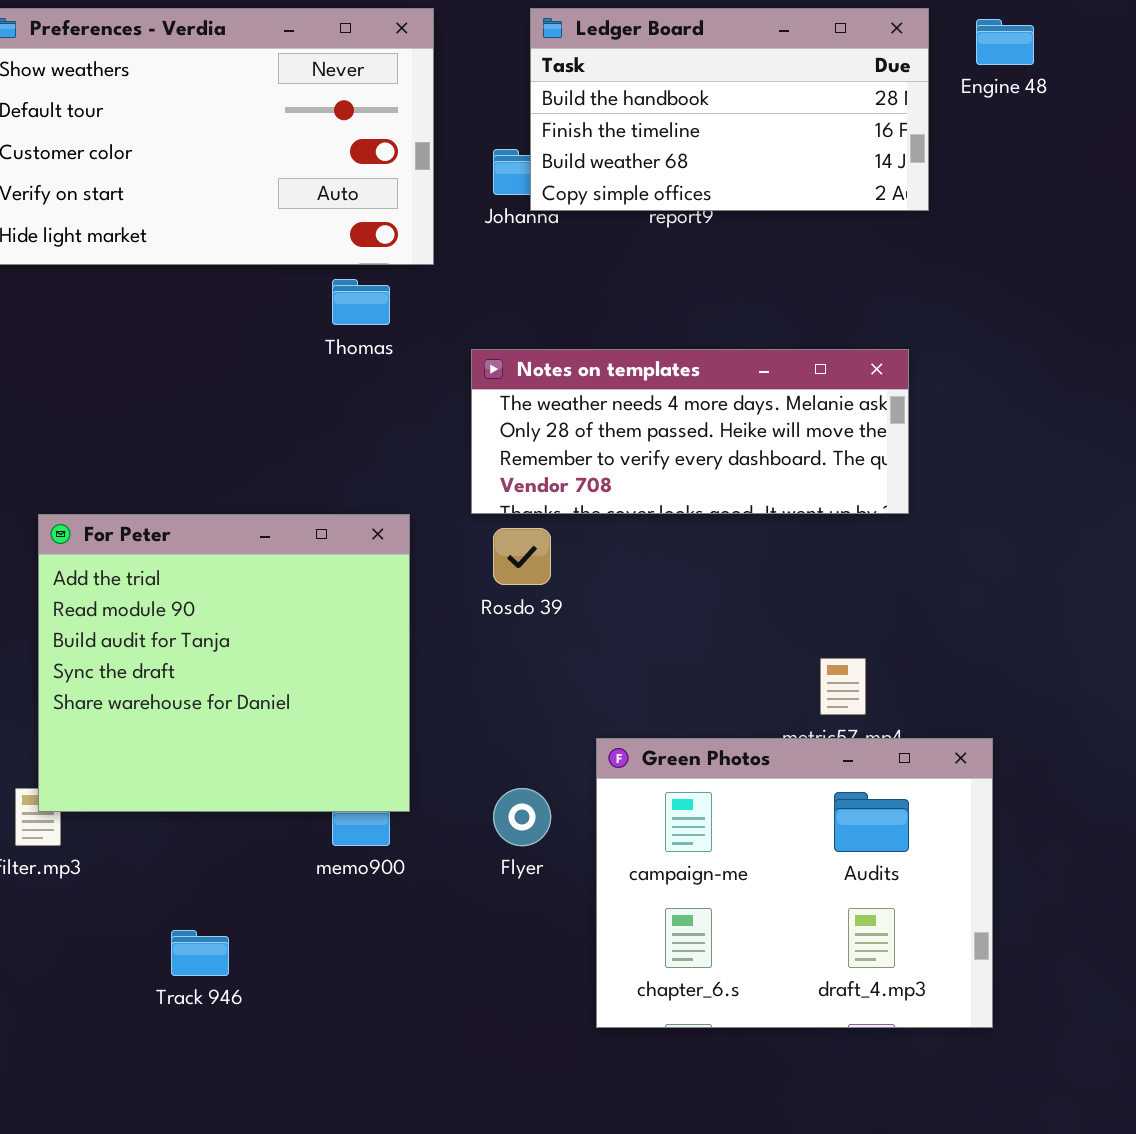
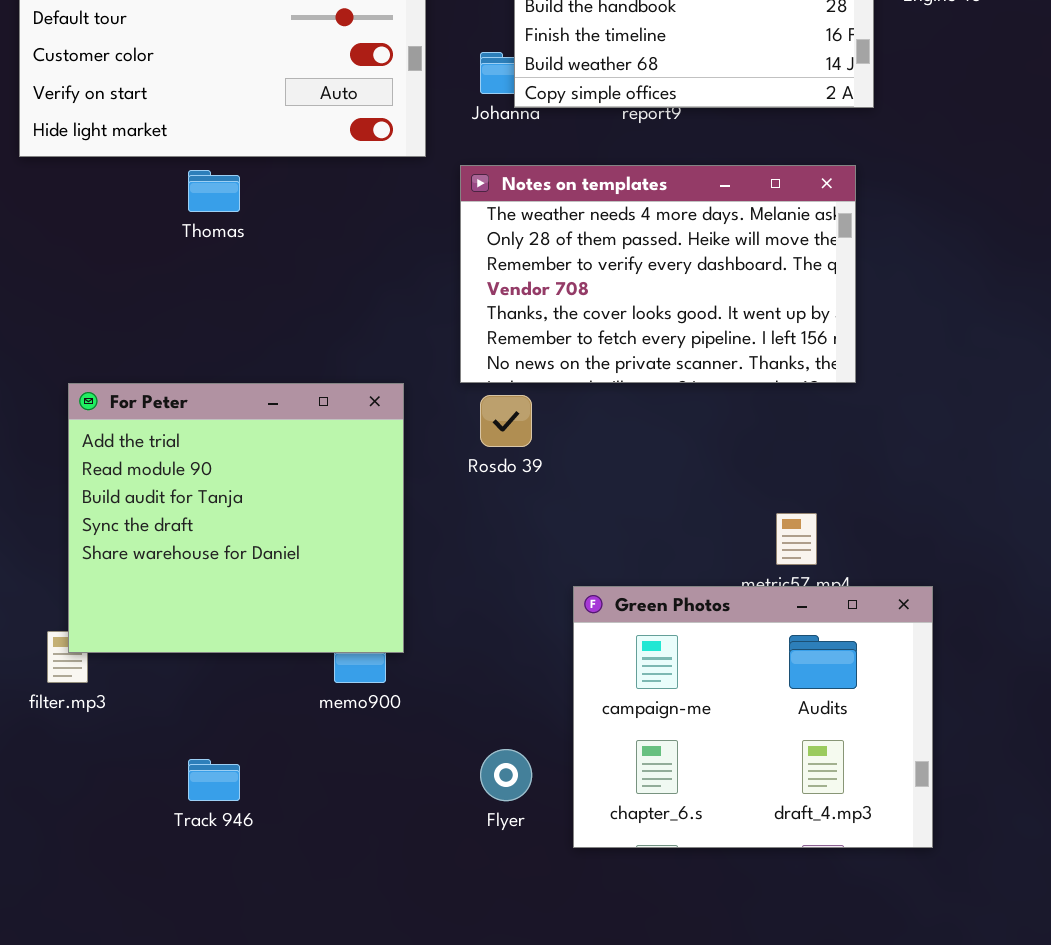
Thomas: [332,279,390,325] -> [188,170,240,212], moved
Notes on templates: [471,349,909,514] -> [460,165,856,383], resized
Flyer: [493,788,551,846] -> [480,749,532,801], moved

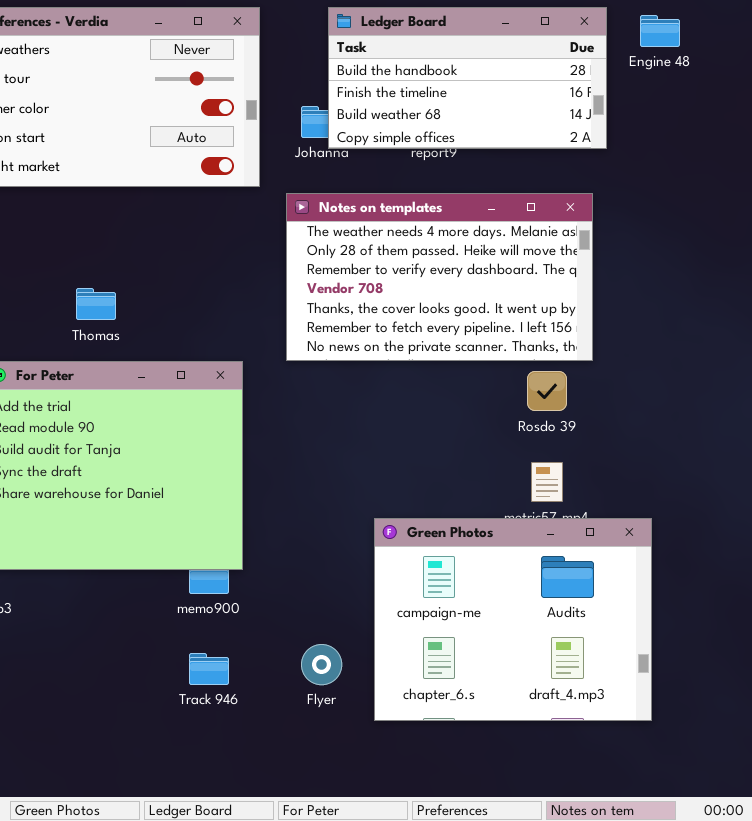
Thomas: [188,170,240,212] -> [76,288,116,320], moved
Rosdo 39: [480,395,532,447] -> [527,371,567,411], moved
Track 946: [188,759,240,801] -> [189,653,229,685], moved

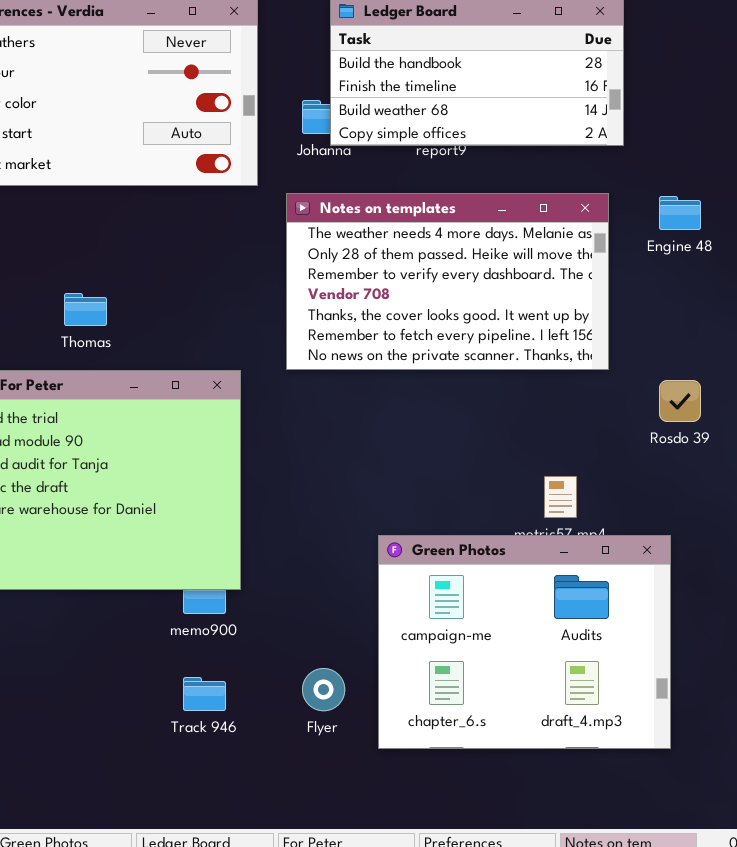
Engine 48: [640,15,680,47] -> [659,196,701,230], moved
Rosdo 39: [527,371,567,411] -> [659,380,701,422], moved

